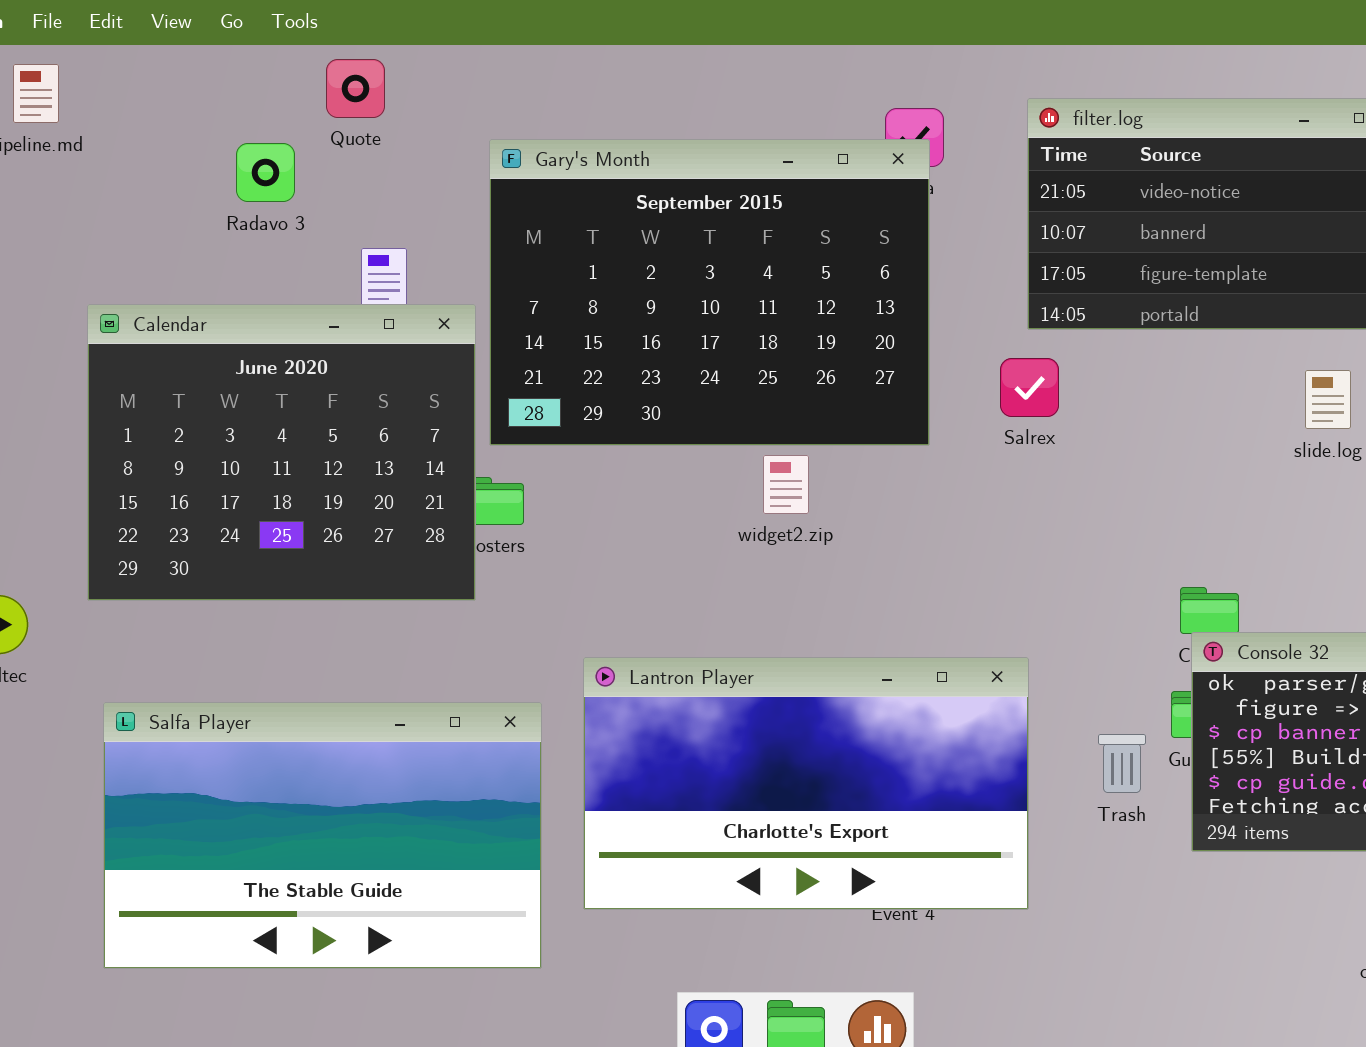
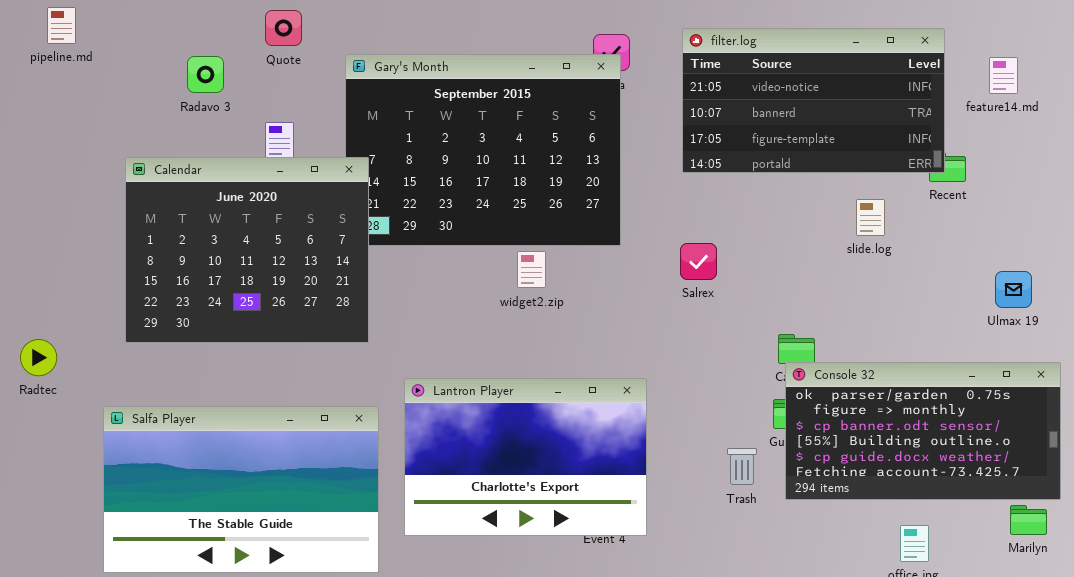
Quote: [326,59,385,118] -> [265,10,302,46], moved
Calendar: [87,304,476,601] -> [125,157,369,343], moved
Salrex: [1000,358,1059,417] -> [680,243,717,280], moved
Lantron Player: [583,657,1029,910] -> [404,378,647,536], resized
Trash: [1098,734,1146,793] -> [727,448,757,485], moved

